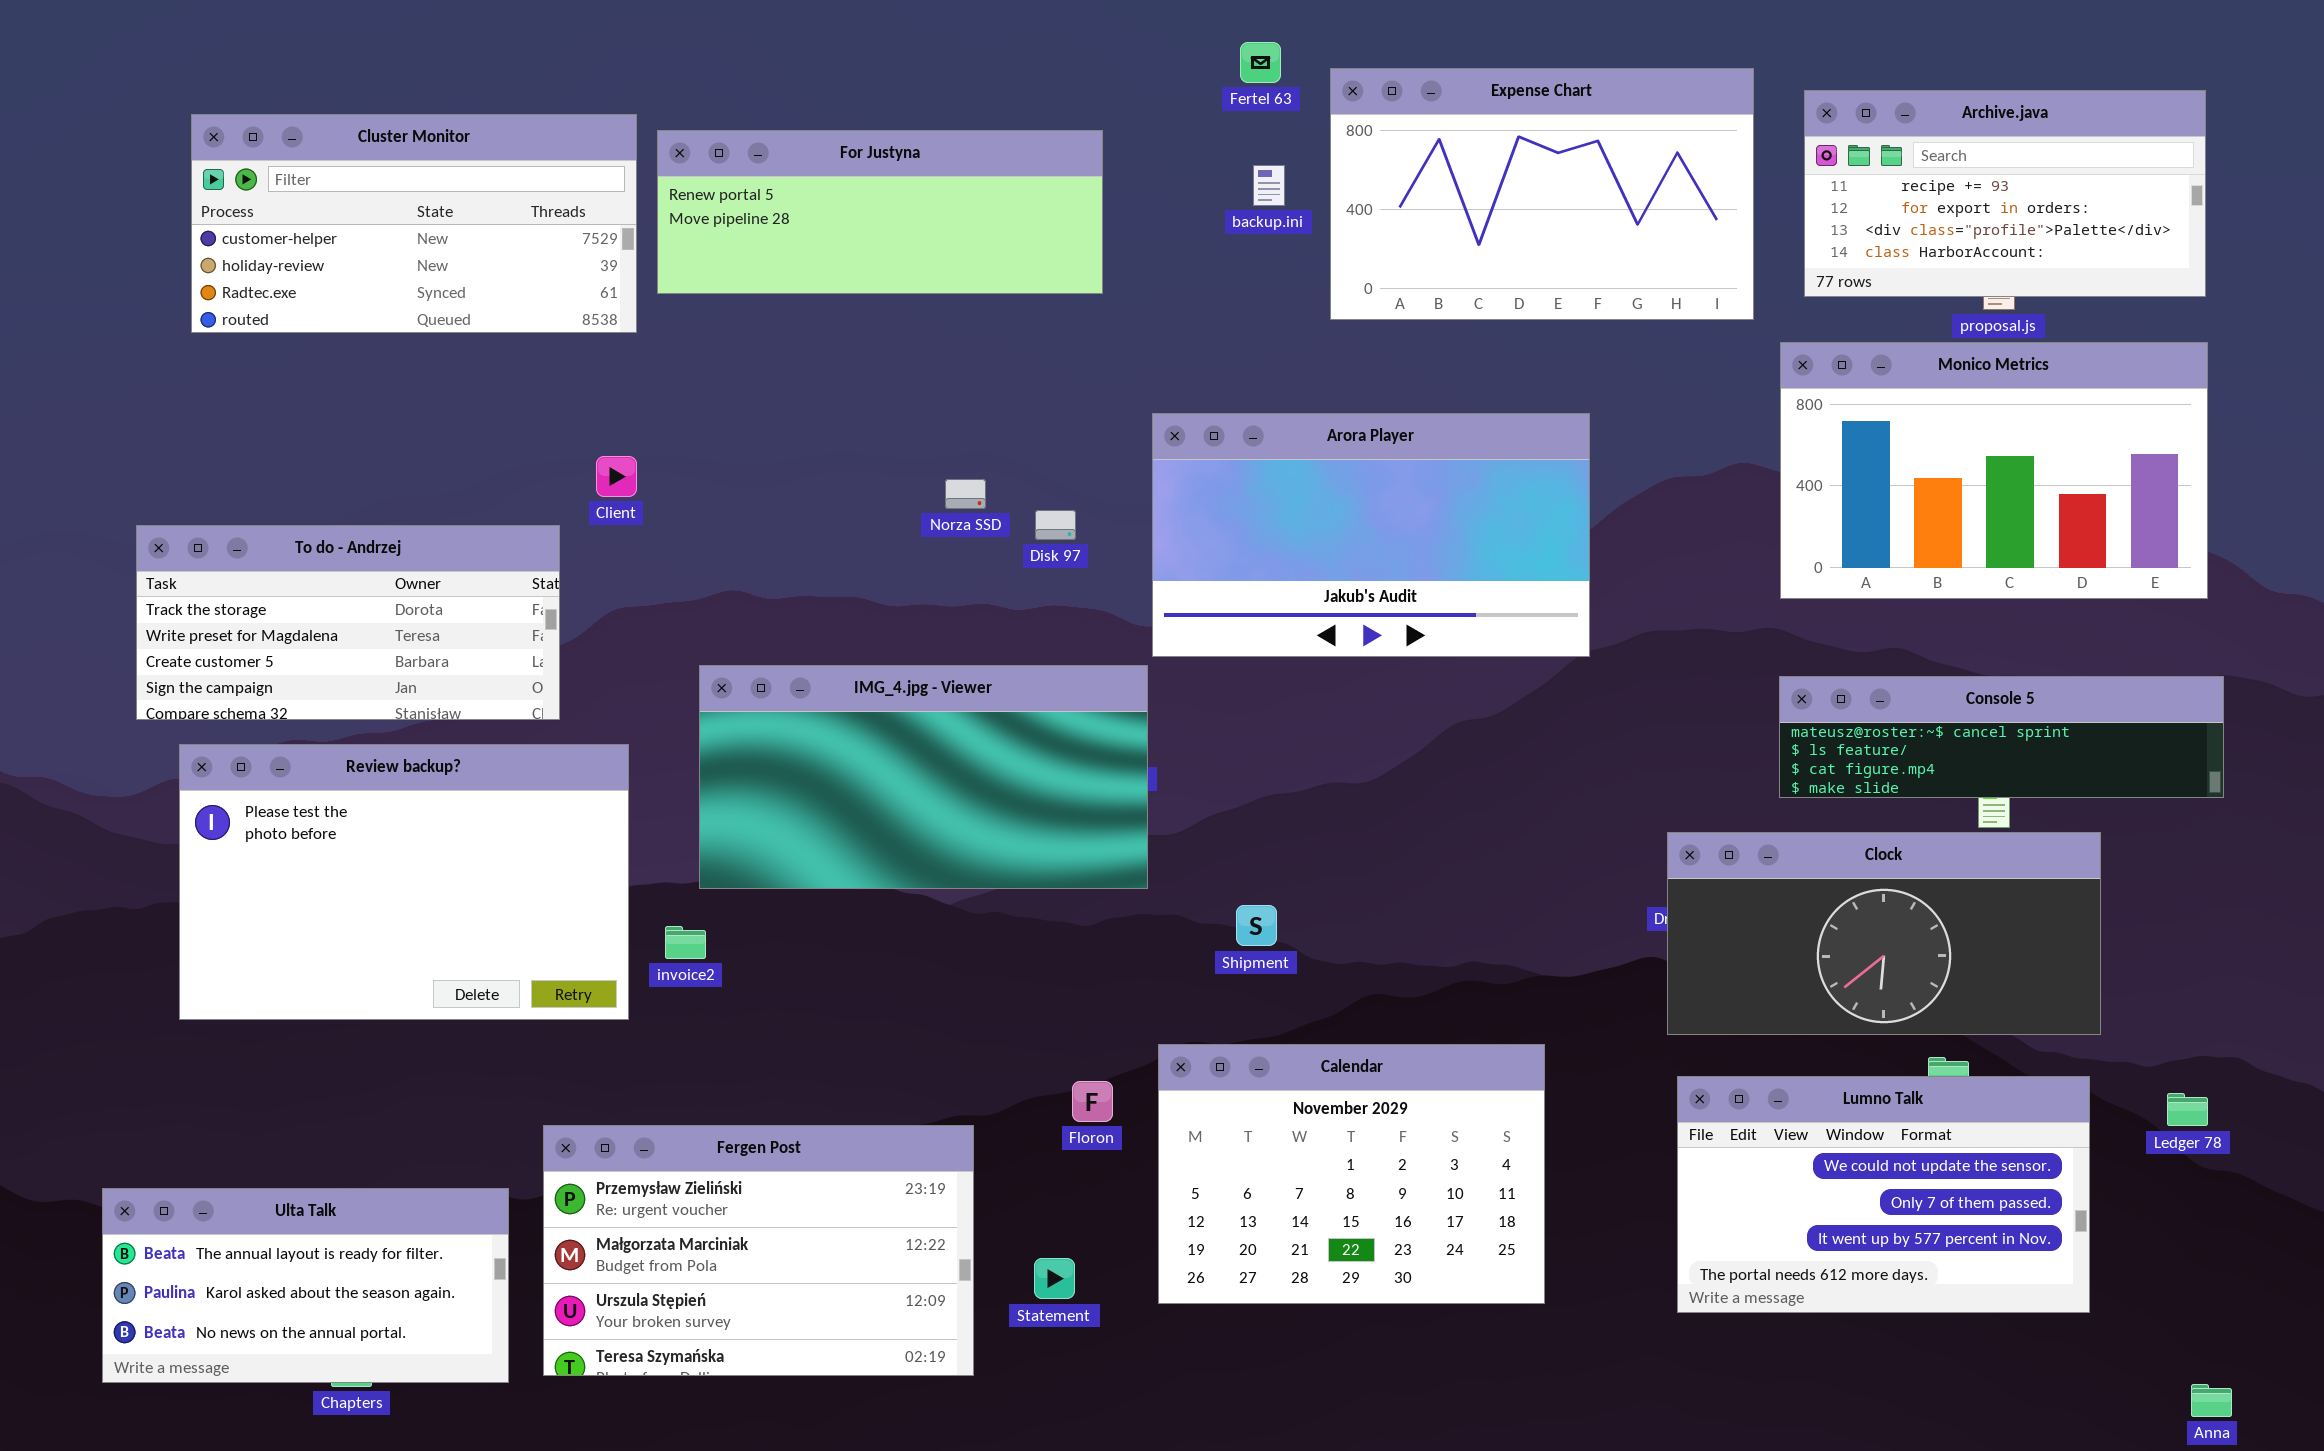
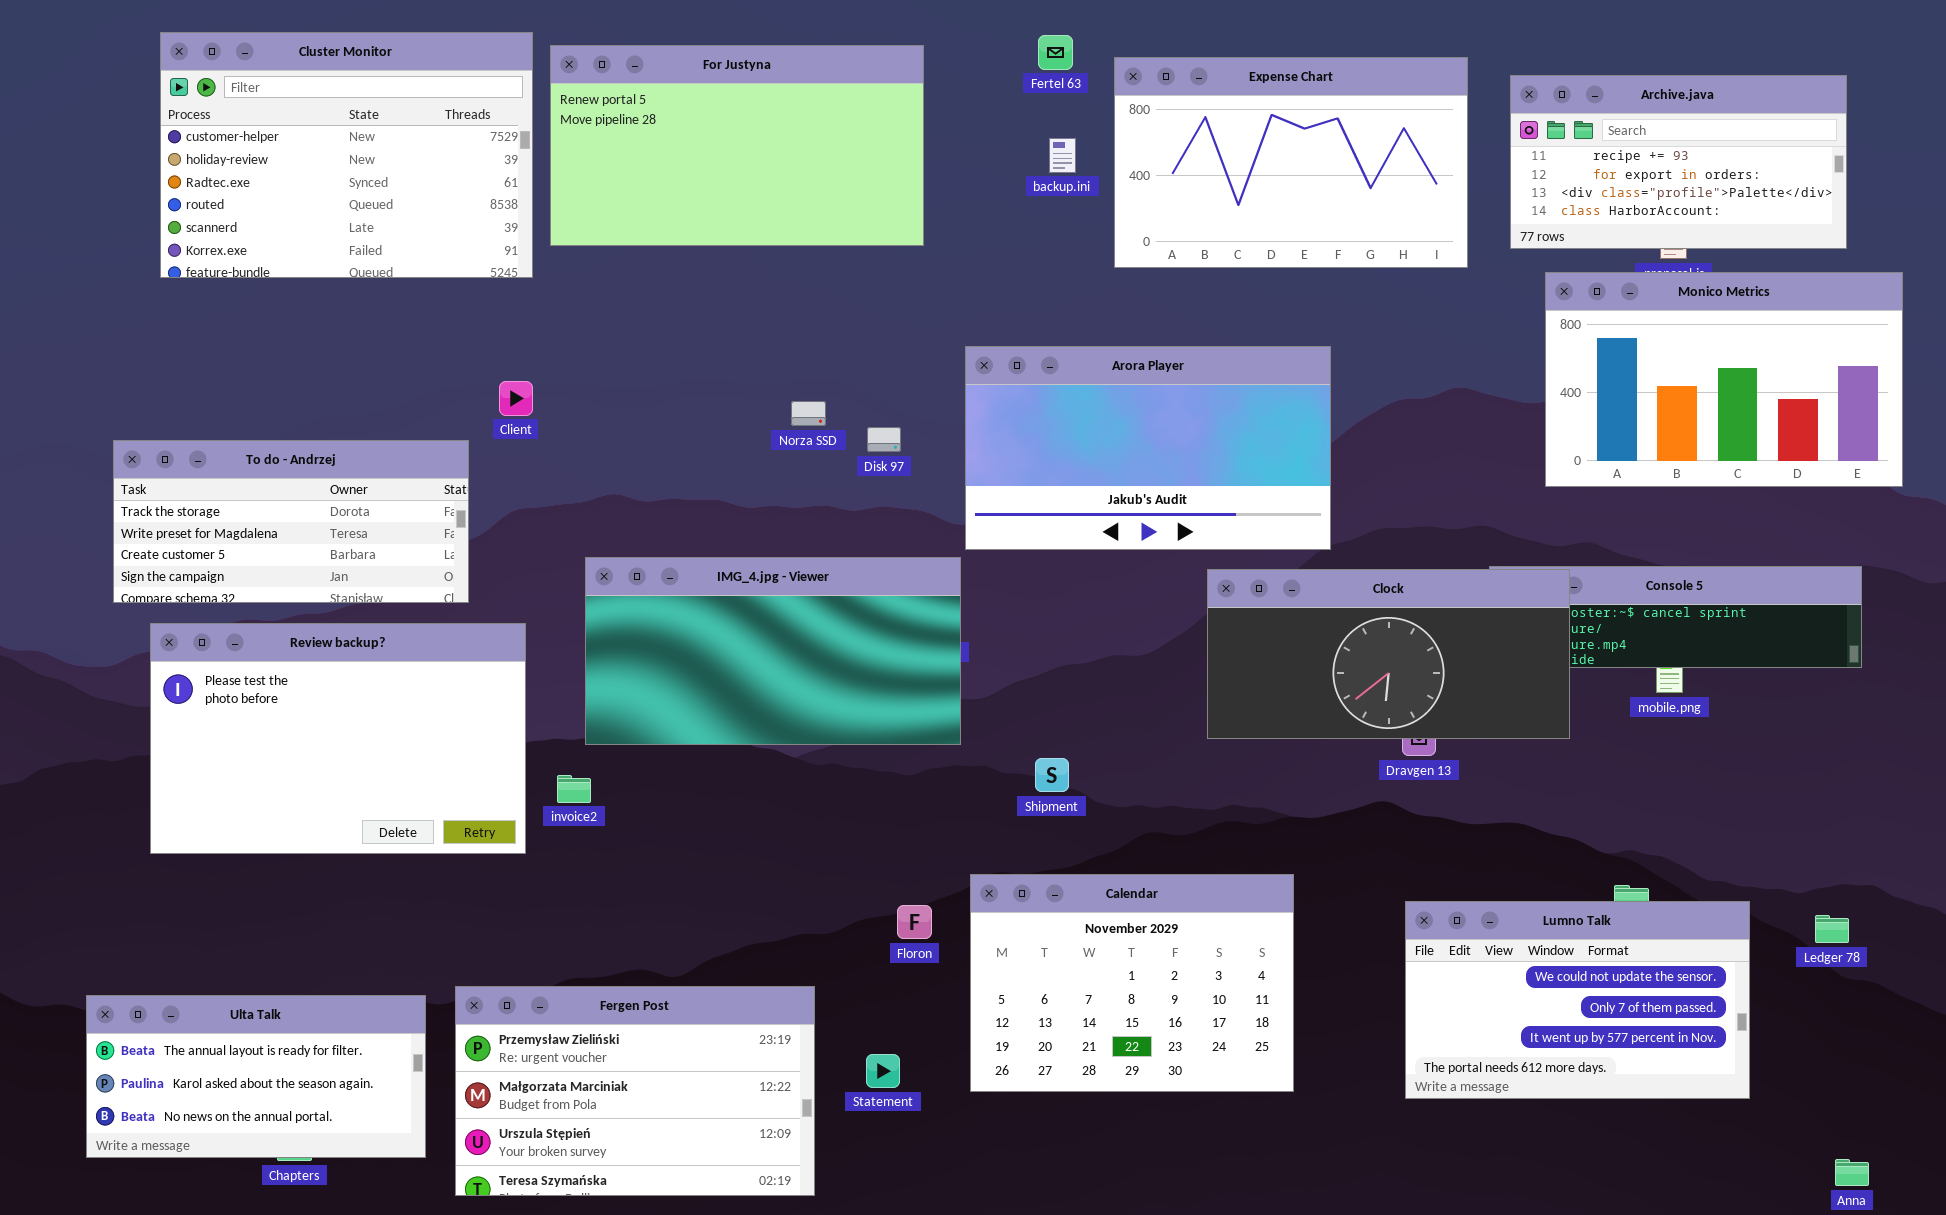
Cluster Monitor: [191,114,637,333] -> [160,32,533,278], resized
For Justyna: [657,130,1103,294] -> [550,45,924,246], resized
Monico Metrics: [1780,342,2208,599] -> [1545,272,1903,487], moved
Clock: [1667,832,2101,1035] -> [1207,569,1570,739], moved
Fergen Post: [543,1125,974,1376] -> [455,986,815,1196], moved

